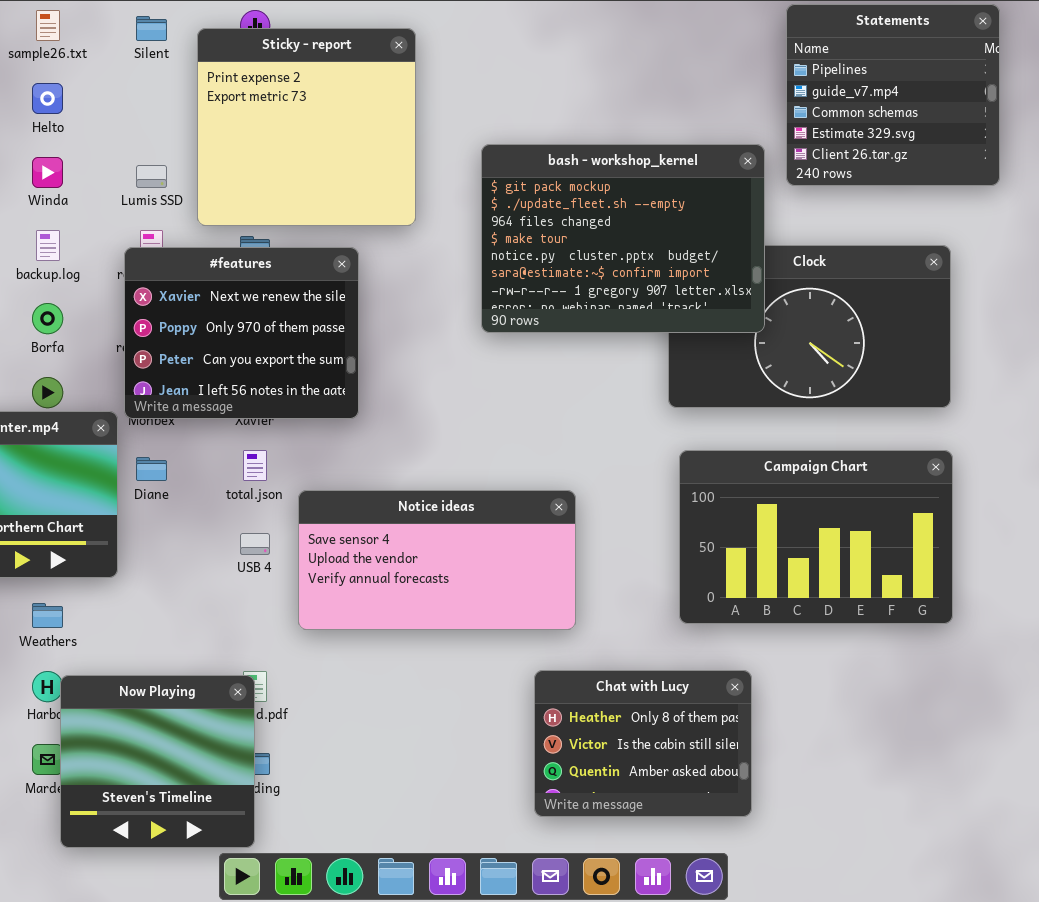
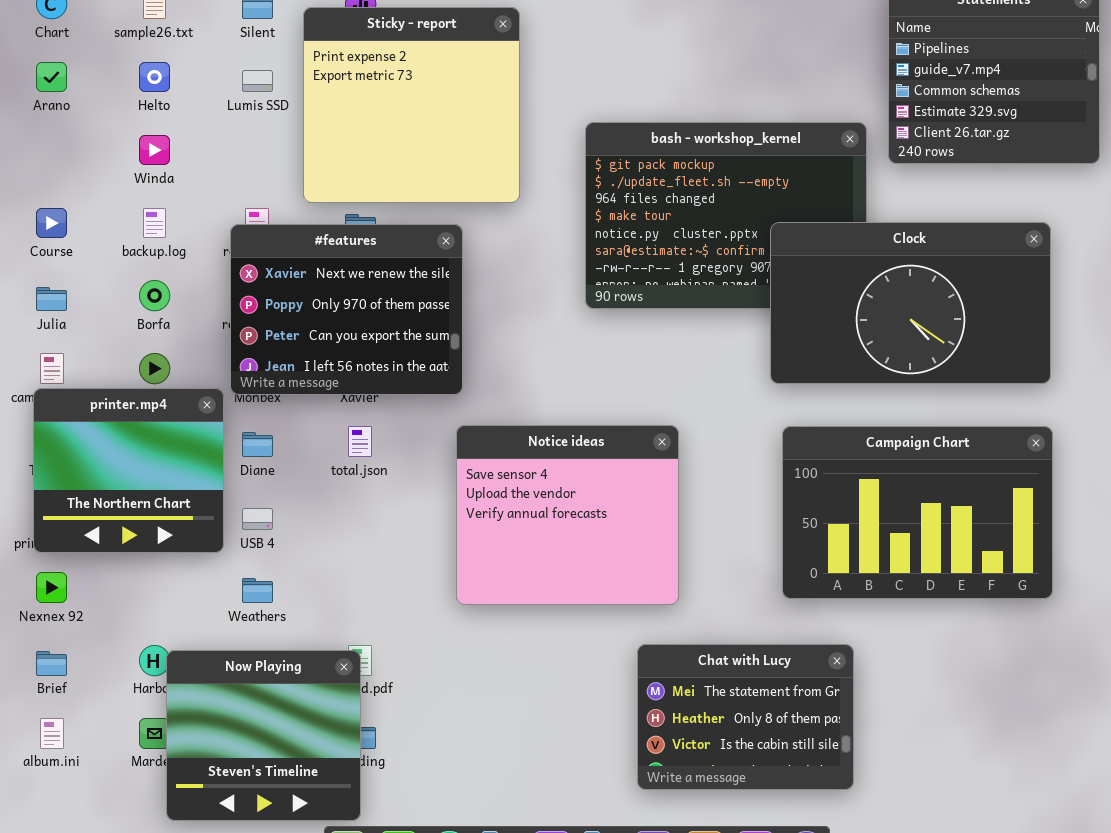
Lumis SSD: [136,165,167,188] -> [242,70,273,92], moved
Clock: [668,245,951,408] -> [770,222,1051,384], raised
Notice ideas: [298,490,576,630] -> [456,425,679,605], resized
USB 4: [240,533,270,555] -> [242,508,273,530], moved
Weathers: [32,603,63,628] -> [242,578,273,603], moved
Chat with Lucy: [534,670,752,817] -> [637,644,854,790], scrolled up 1 row

